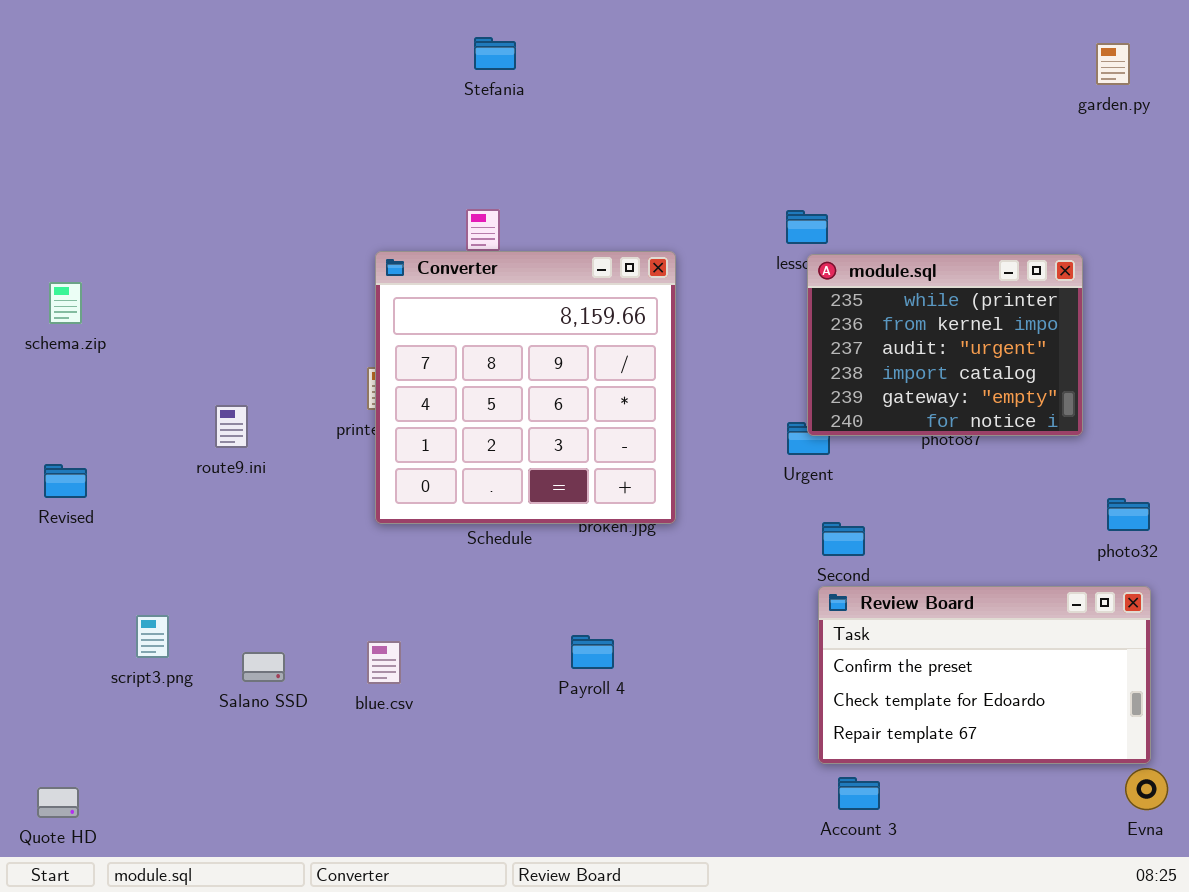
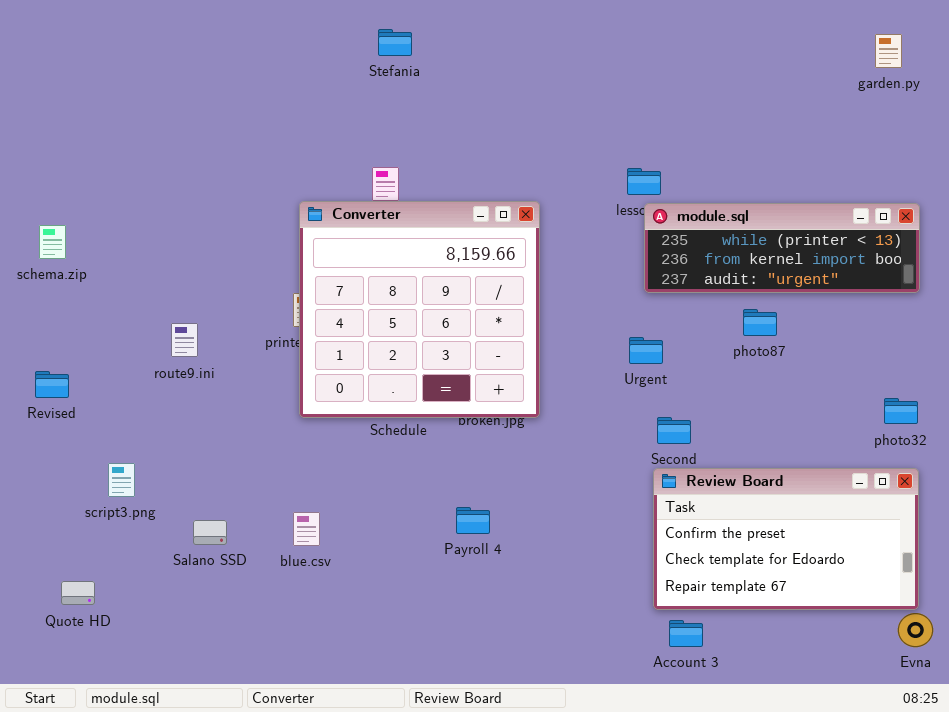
module.sql: [807,254,1083,436] -> [644,203,920,293], resized
script3.png: [136,615,169,658] -> [108,463,135,497], moved
Quote HD: [37,787,79,818] -> [61,581,95,605], moved

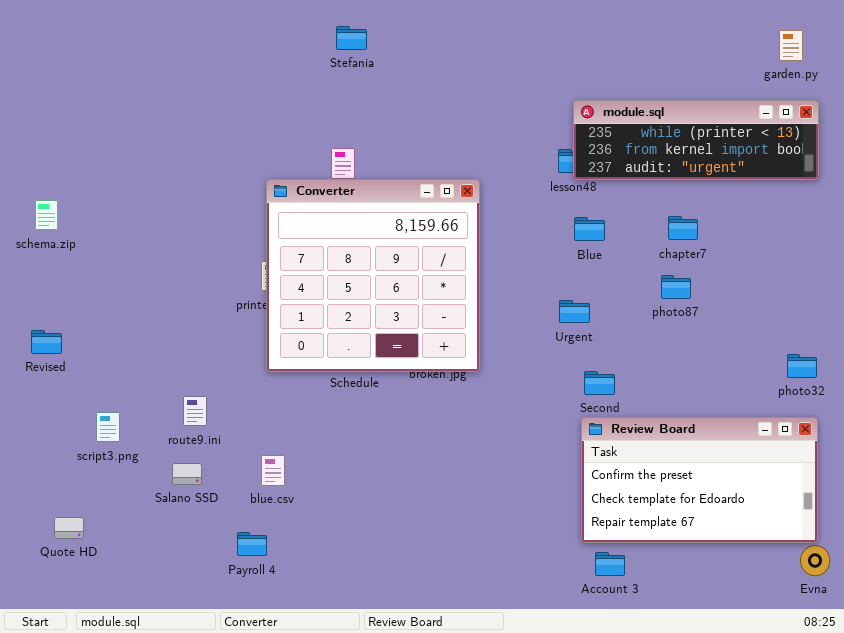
module.sql: [644,203,920,293] -> [573,100,819,180], moved
route9.ini: [171,323,198,357] -> [183,396,207,426], moved
Payroll 4: [456,507,490,534] -> [237,532,267,556], moved

